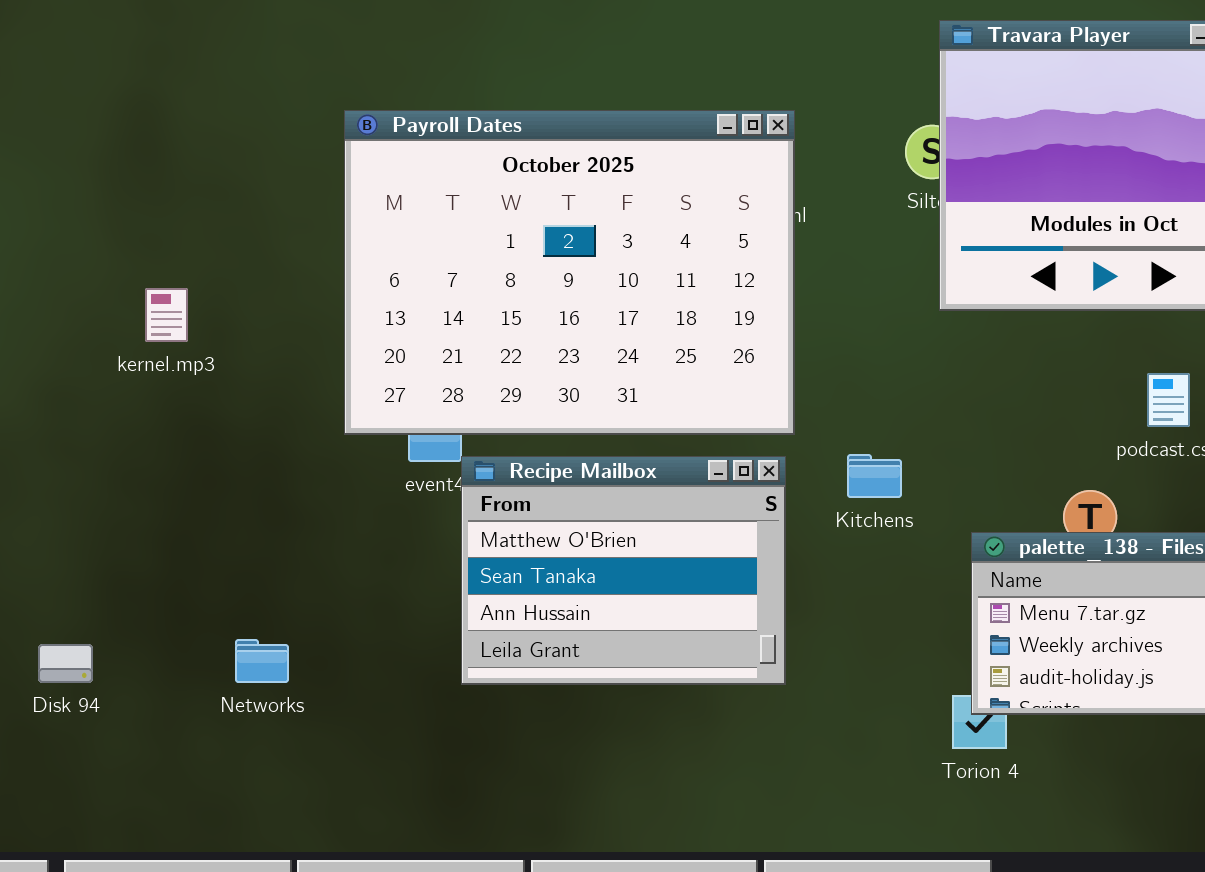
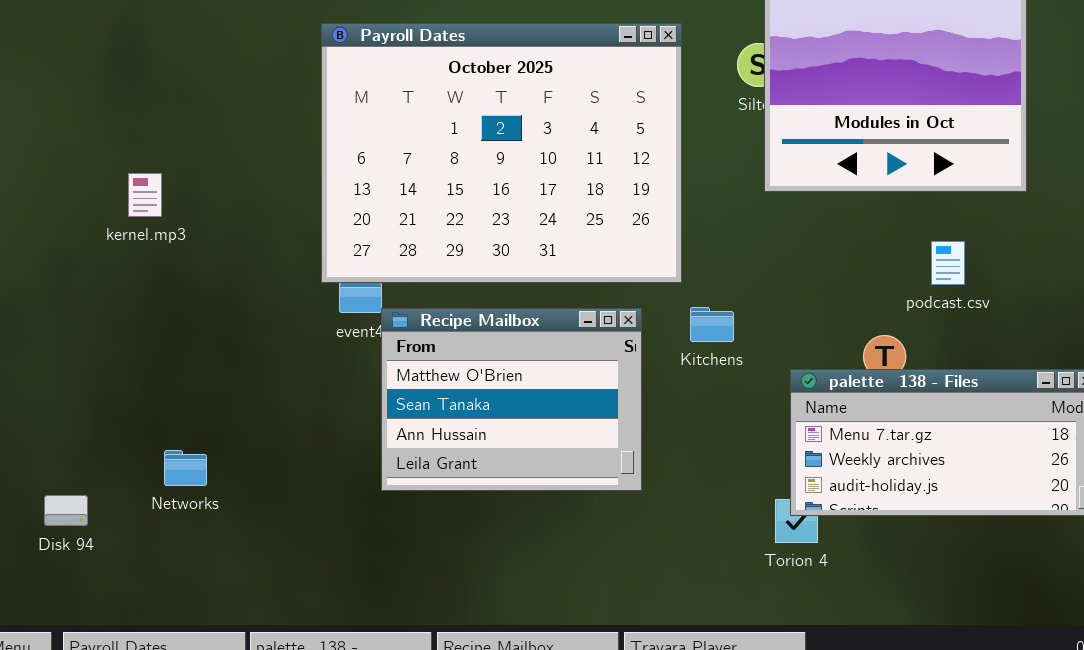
Payroll Dates: [344,110,795,435] -> [321,23,682,283], moved
Networks: [235,639,289,683] -> [164,450,207,486], moved
Disk 94: [38,644,93,683] -> [44,495,88,526], moved

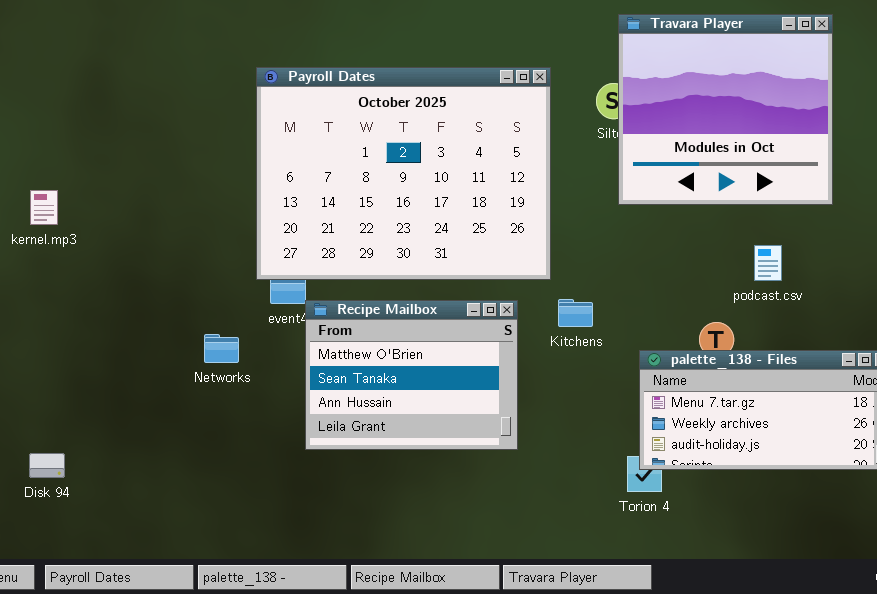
kernel.mp3: [128,173,162,217] -> [30,190,58,225], moved
Networks: [164,450,207,486] -> [204,334,239,363], moved

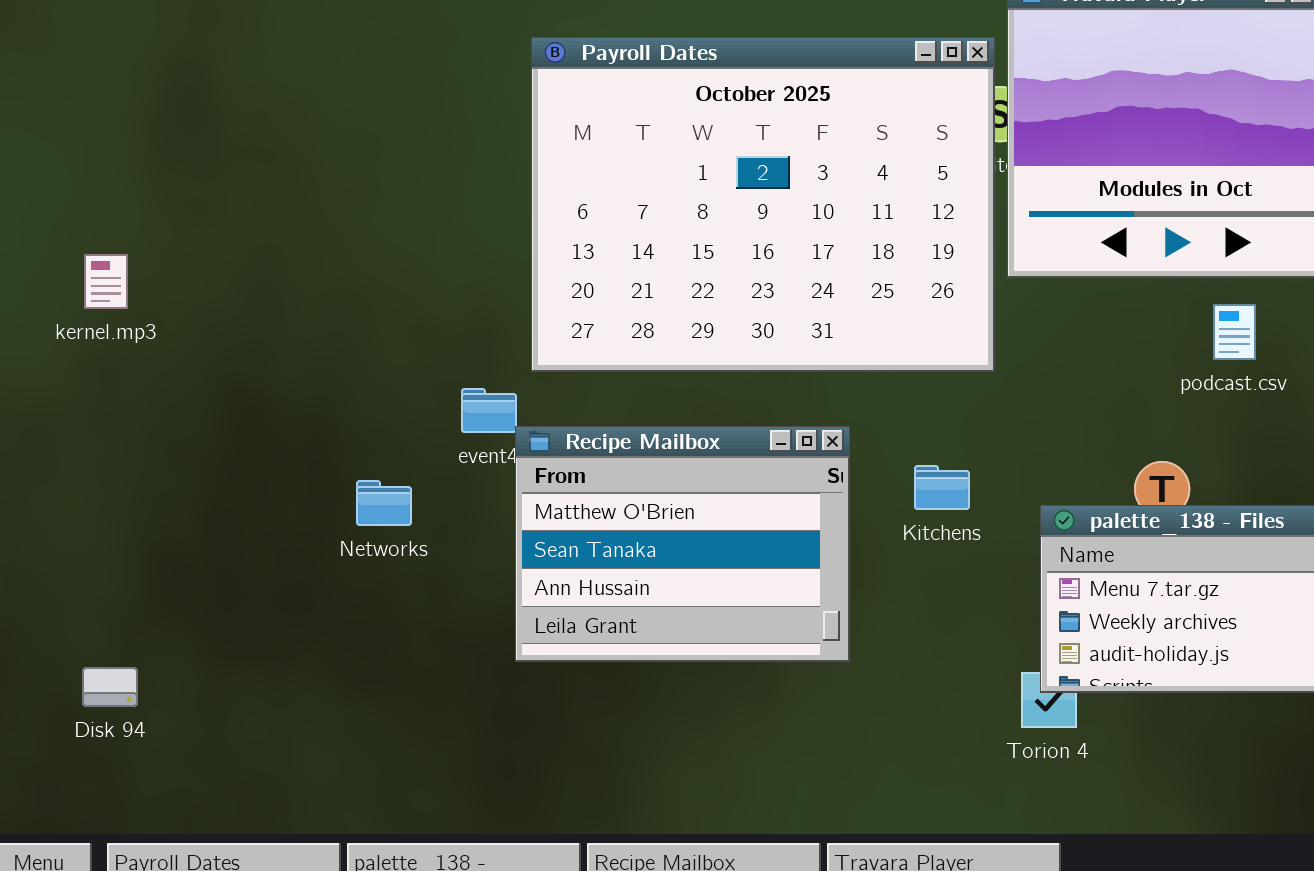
Payroll Dates: [256,67,551,280] -> [531,37,995,372], moved
podcast.csv: [754,245,782,281] -> [1213,304,1256,360], moved
Kitchens: [558,299,593,327] -> [914,465,970,510], moved

